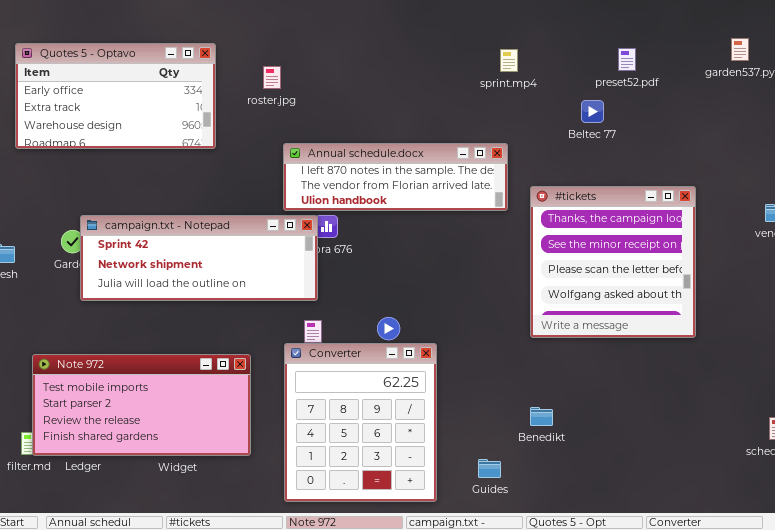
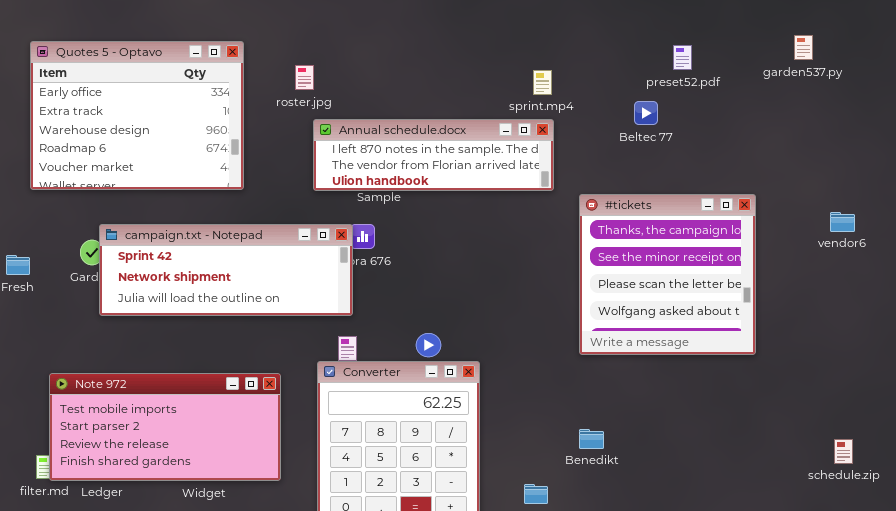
Quotes 5 - Optavo: [15,43,216,149] -> [30,41,244,190], resized
sprint.mp4: [500,49,518,72] -> [533,70,552,95], moved
Annual schedule.docx: [283,143,508,211] -> [313,119,554,191], moved

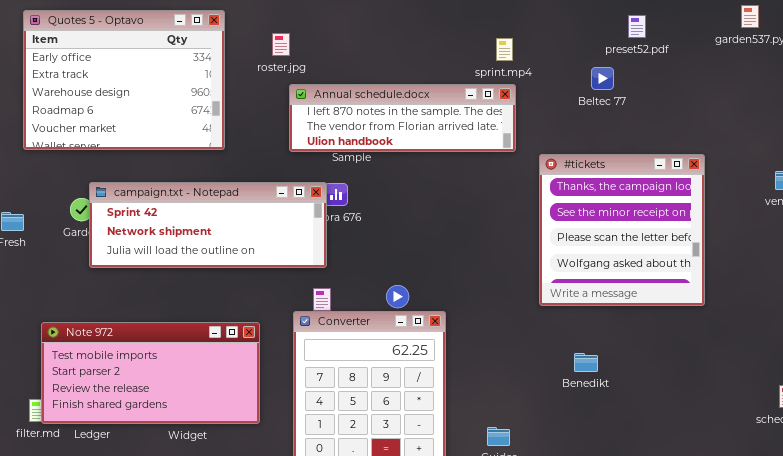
Benedikt: [579,429,604,449] -> [574,353,598,372], moved

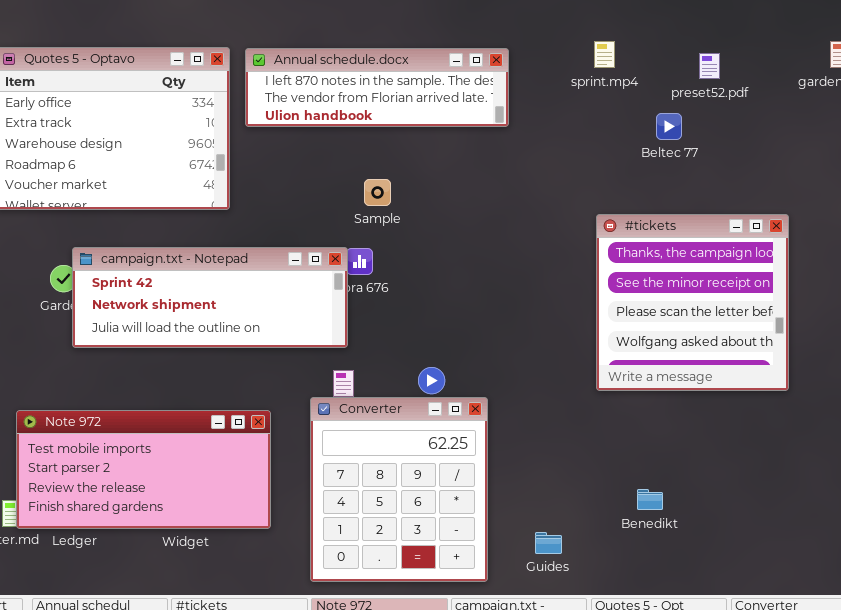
sprint.mp4: [496,38,513,61] -> [594,41,615,68], moved
Annual schedule.docx: [289,84,516,152] -> [245,48,509,127], moved
Benedikt: [574,353,598,372] -> [637,489,663,510], moved

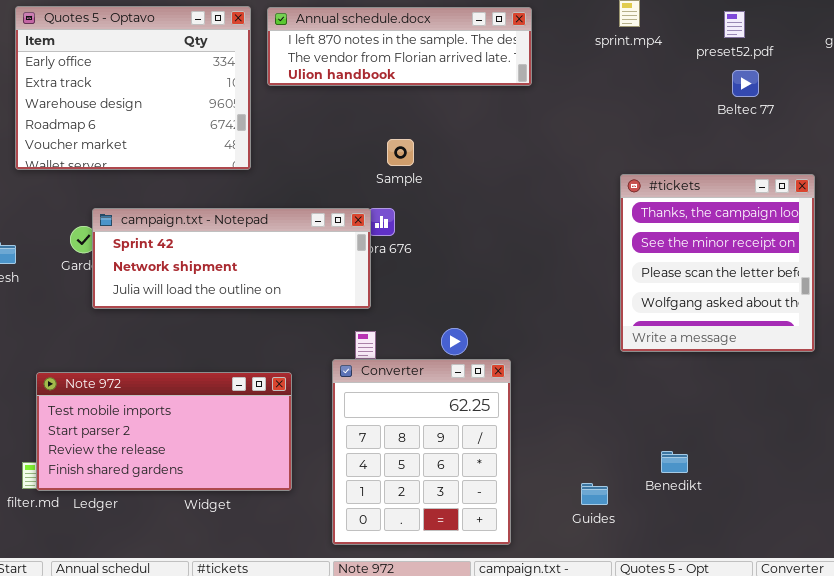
Beltec 77: [656,113,682,140] -> [732,70,759,97], moved
Guides: [535,532,562,554] -> [581,483,608,505], moved

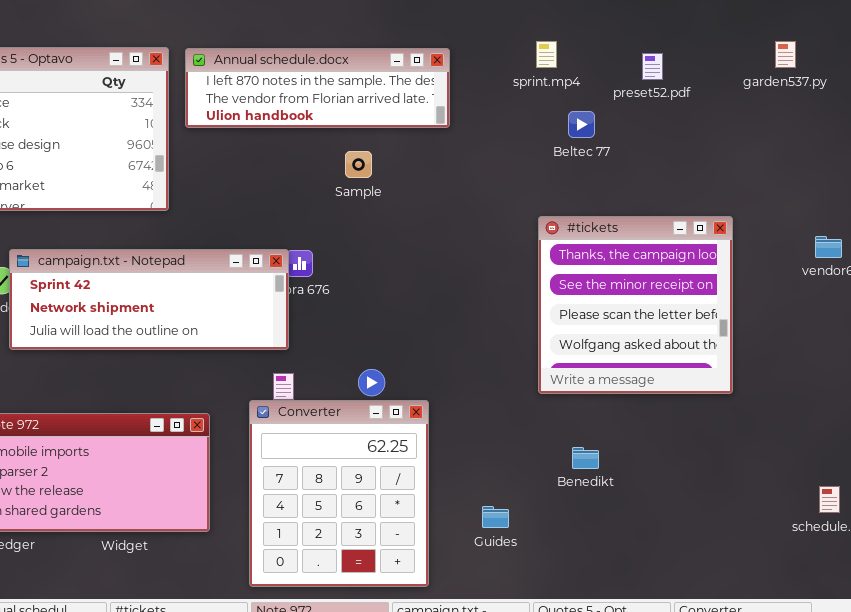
Beltec 77: [732,70,759,97] -> [568,111,595,138], moved
Sample: [387,139,414,166] -> [345,151,372,178], moved
Benedikt: [661,451,688,473] -> [572,447,599,469], moved
Guides: [581,483,608,505] -> [482,506,509,528], moved

